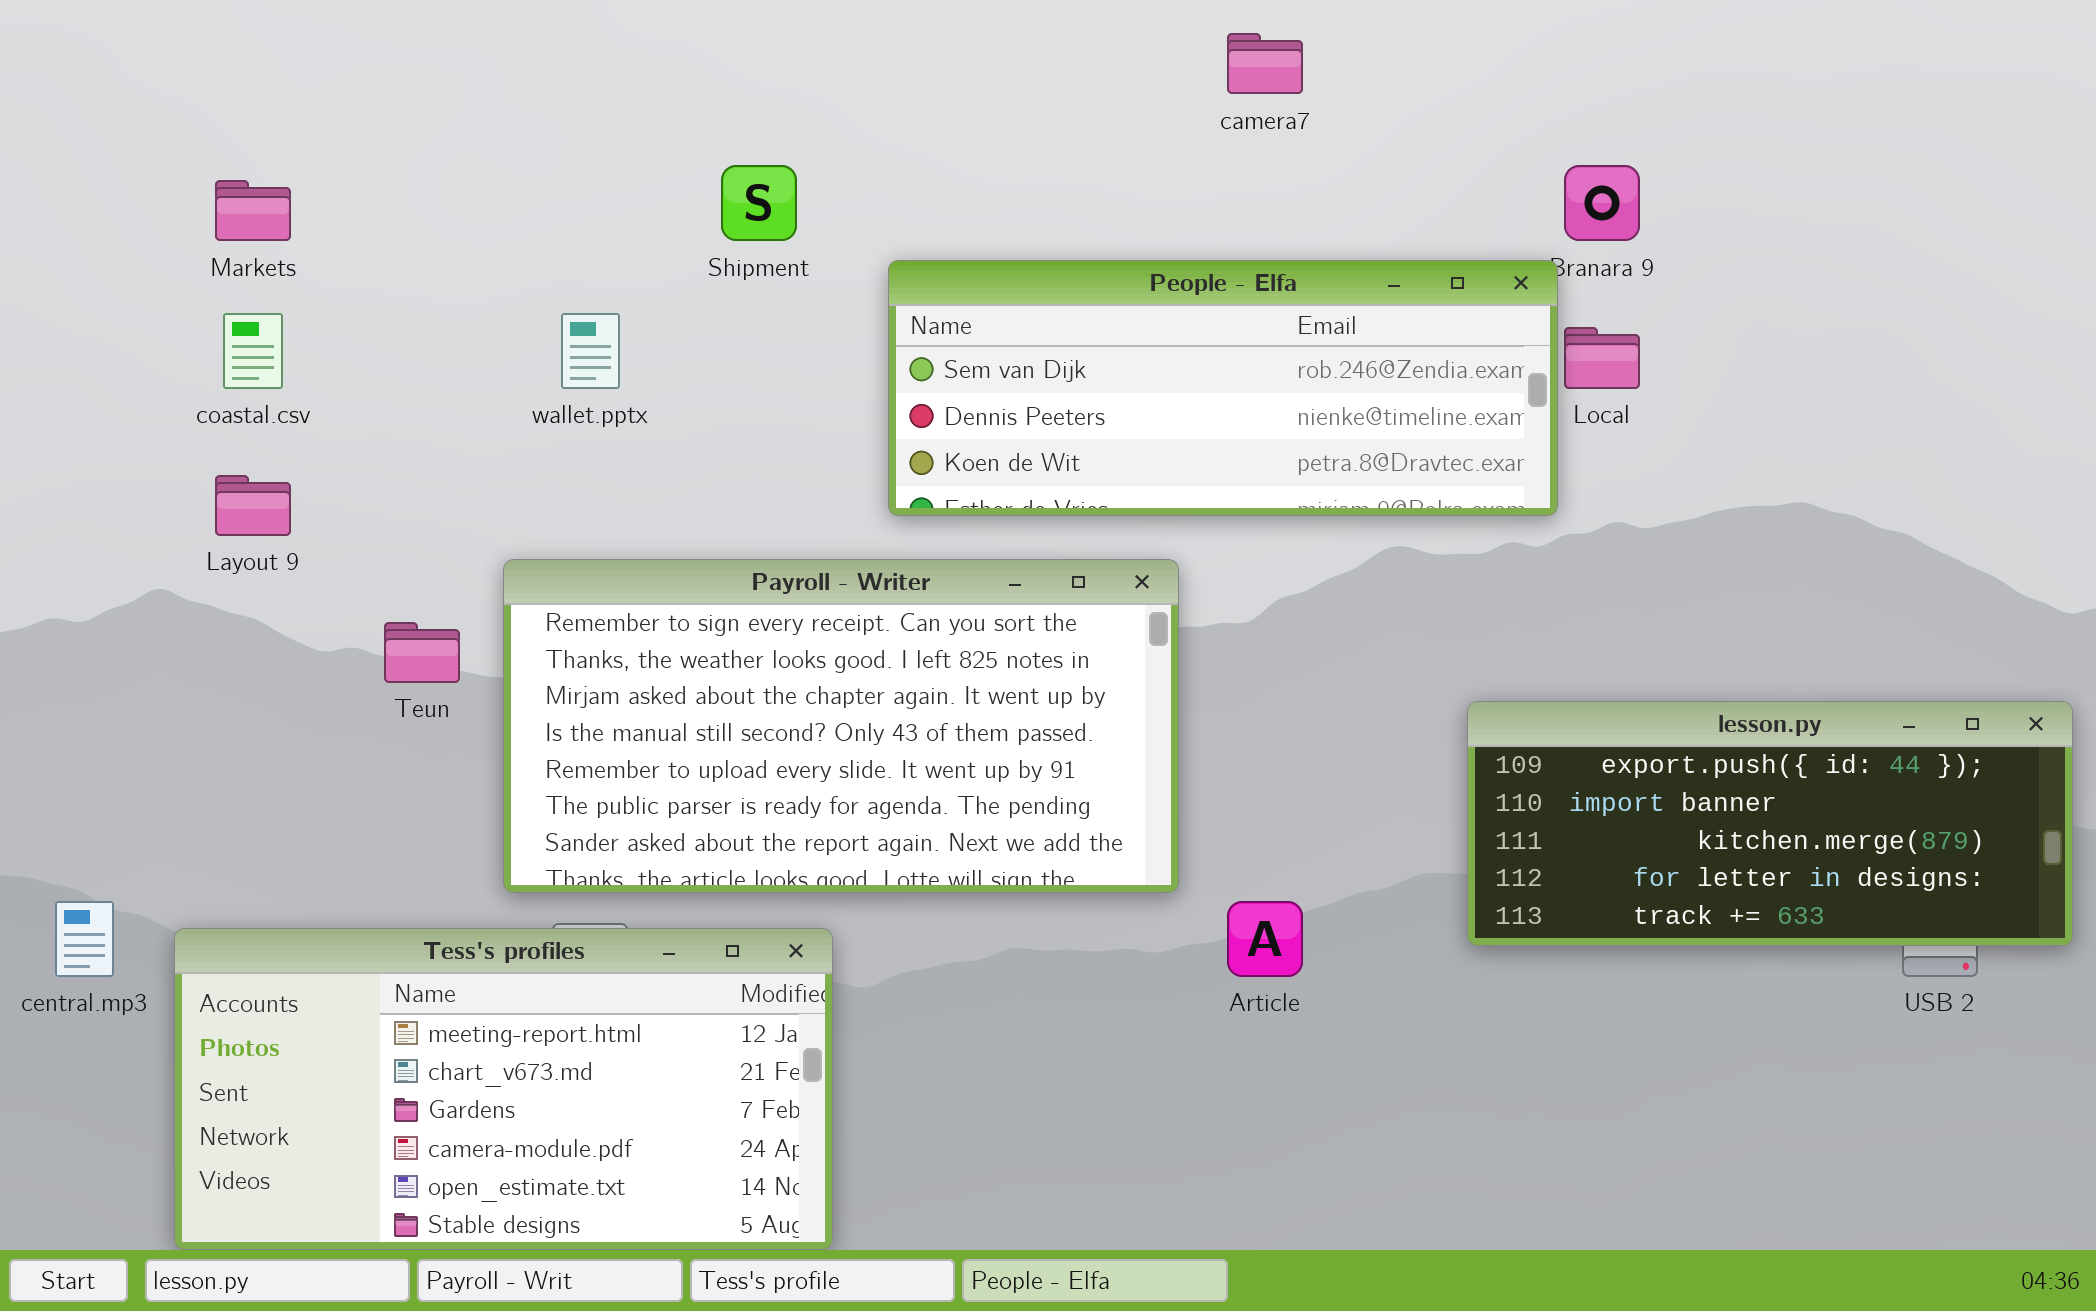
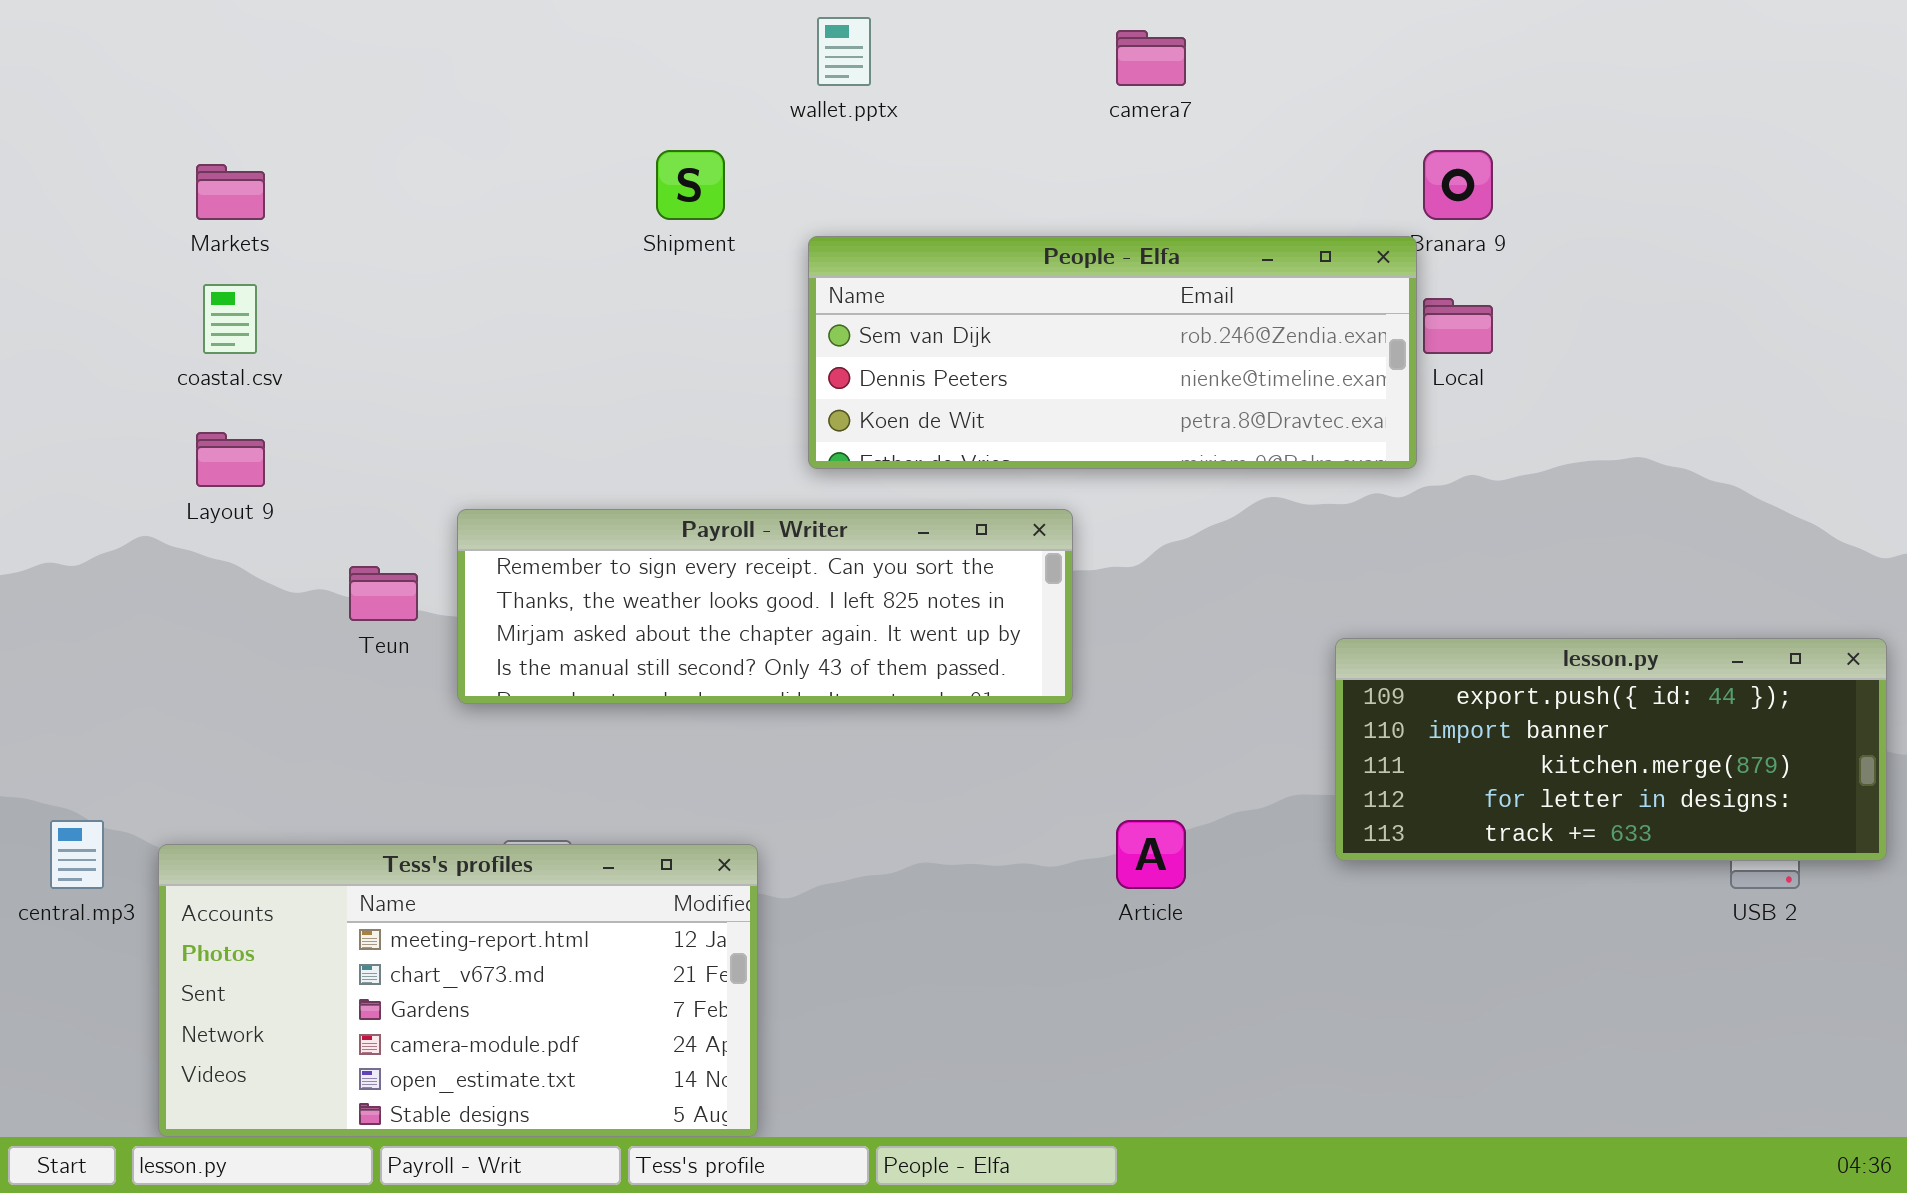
wallet.pptx: [561,313,620,389] -> [817,17,871,86], moved
Payroll - Writer: [503,559,1179,893] -> [457,509,1073,704], resized

